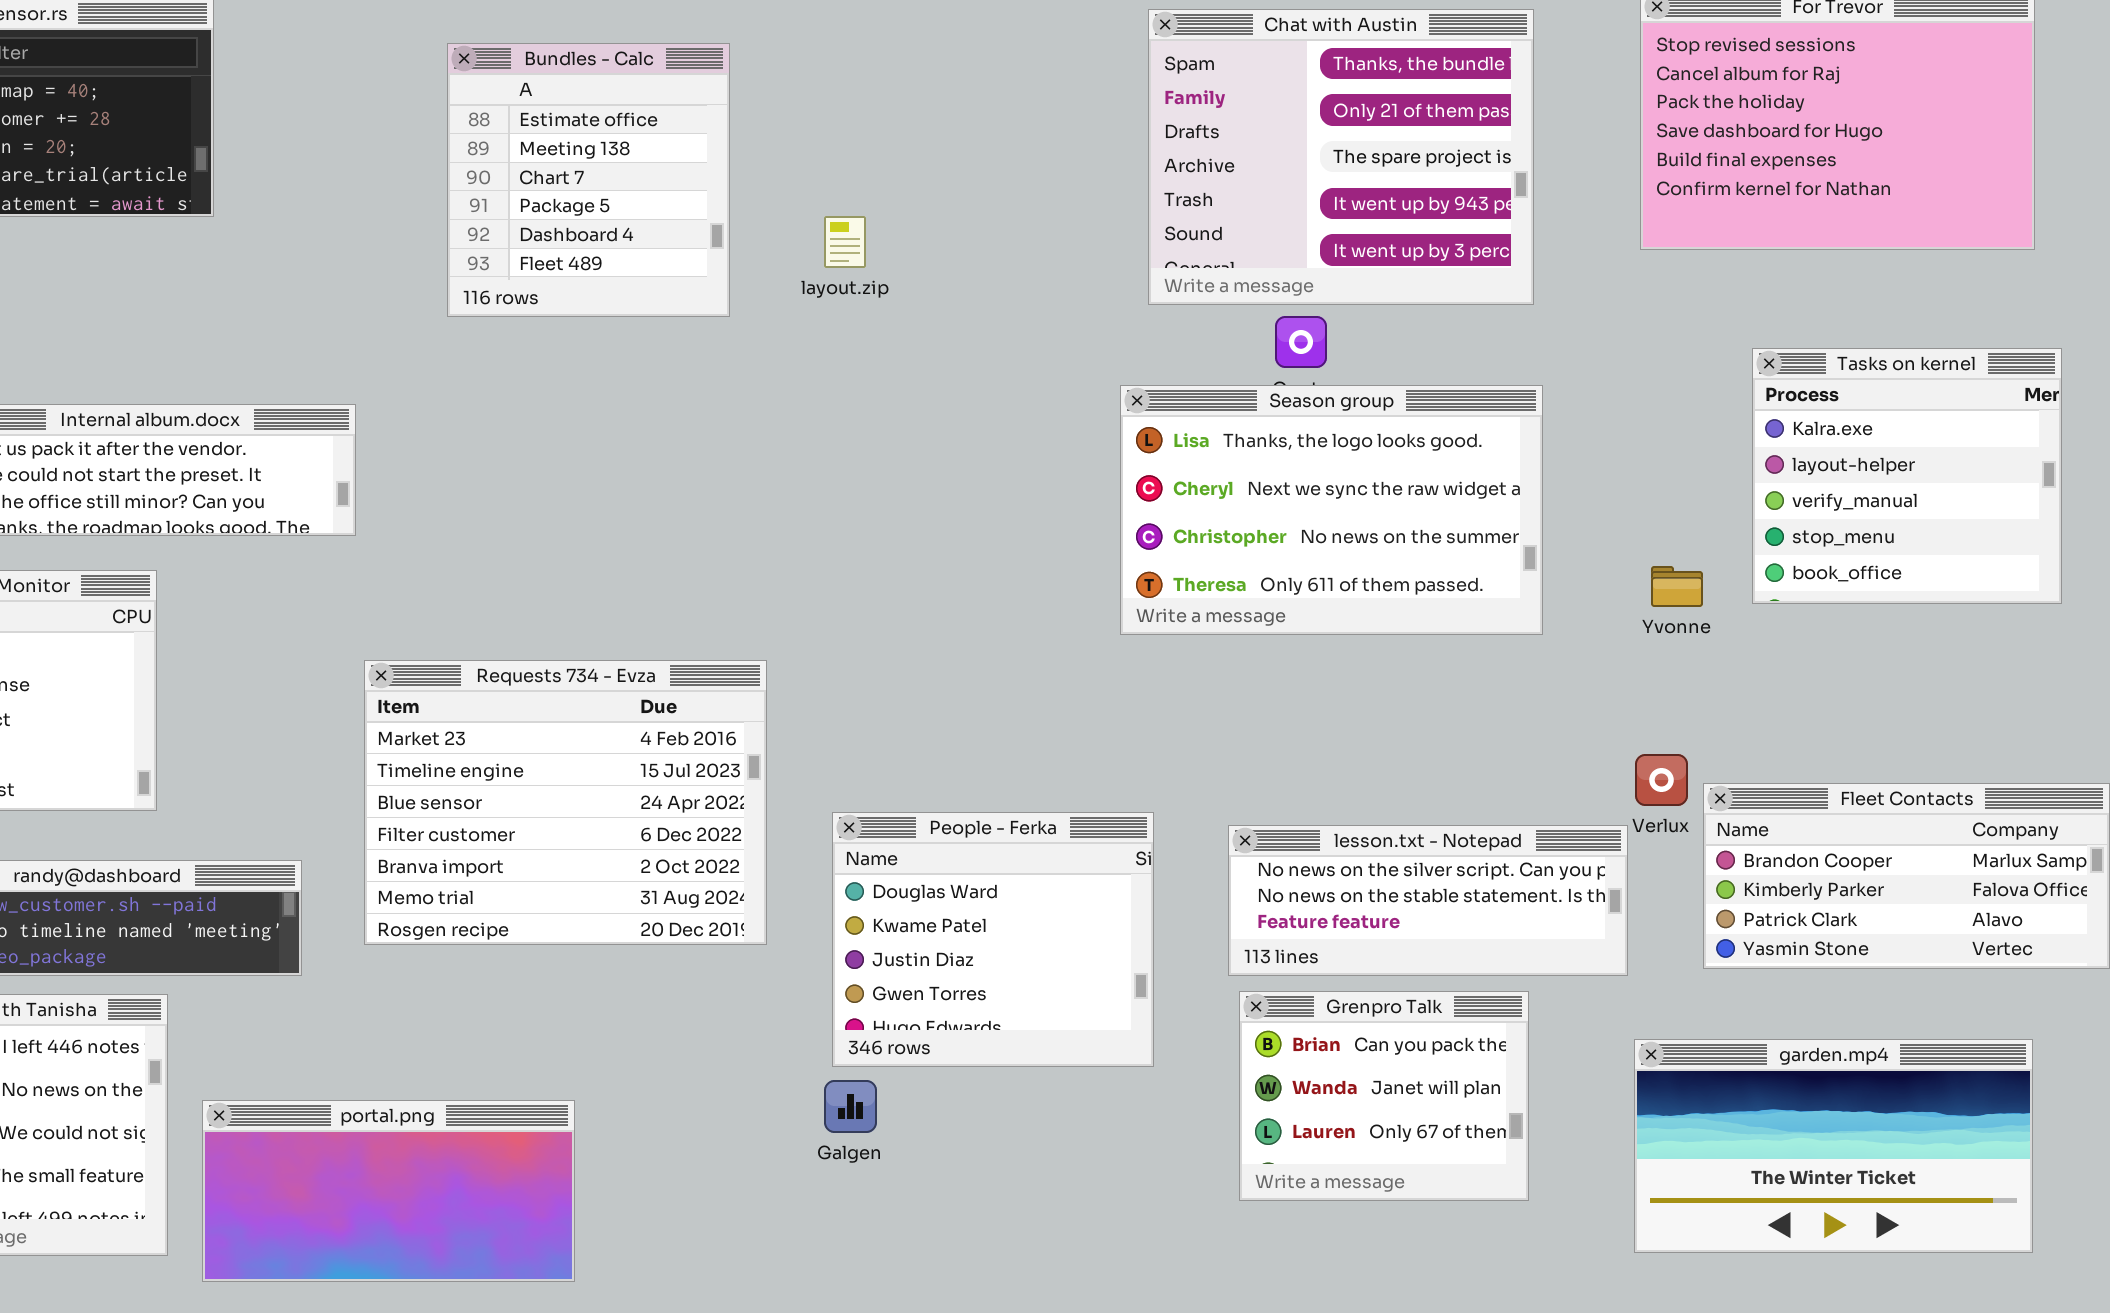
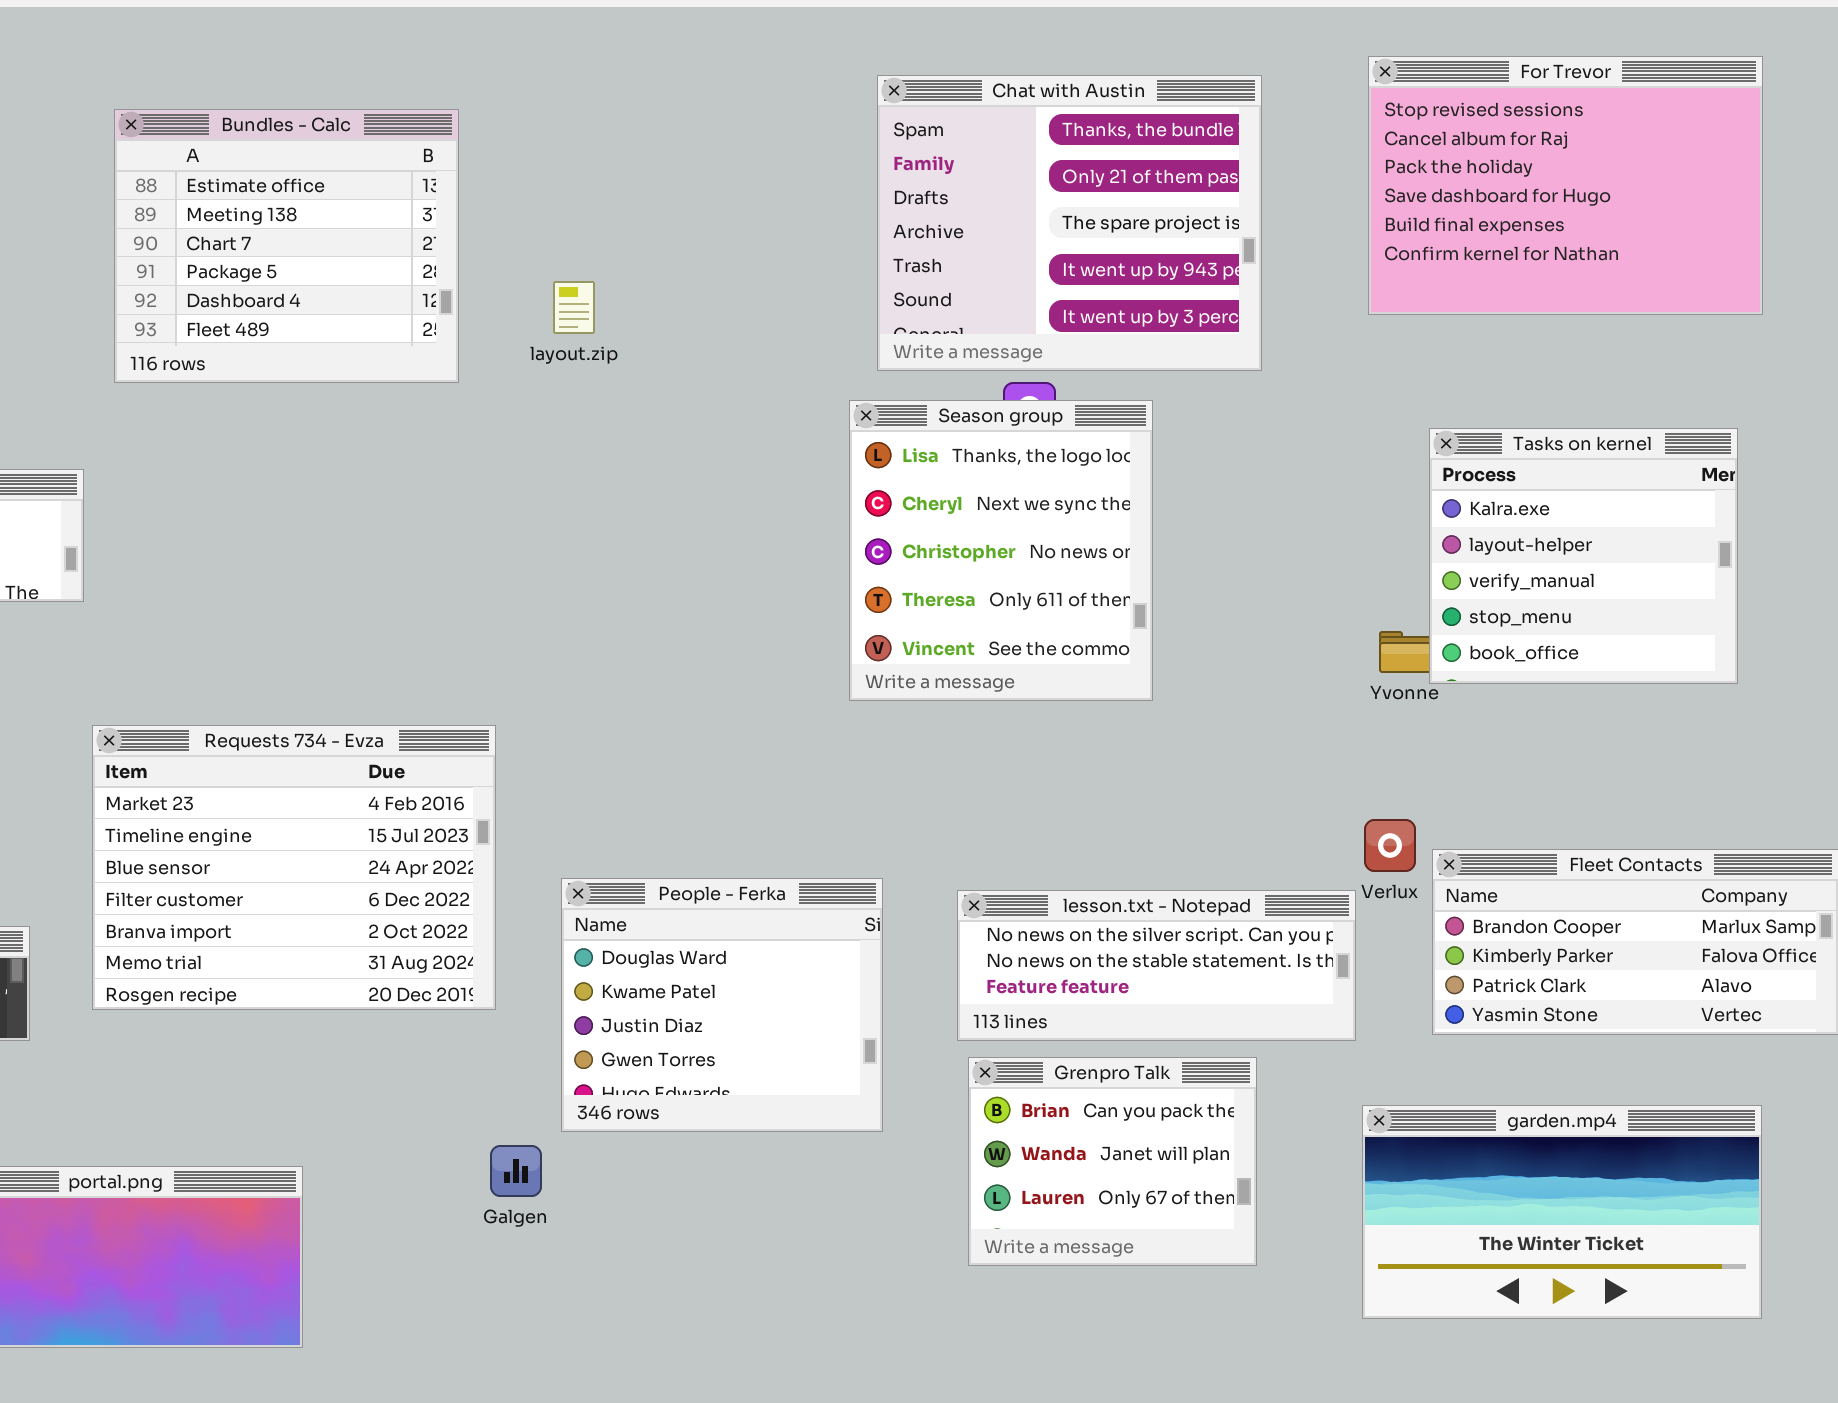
Bundles - Calc: [447,43,730,317] -> [114,109,459,383], resized
Tasks on kernel: [1752,348,2062,604] -> [1429,428,1738,684], moved
Season group: [1120,385,1543,635] -> [849,400,1153,701], resized
Galgen: [824,1080,877,1133] -> [490,1145,542,1197], moved

